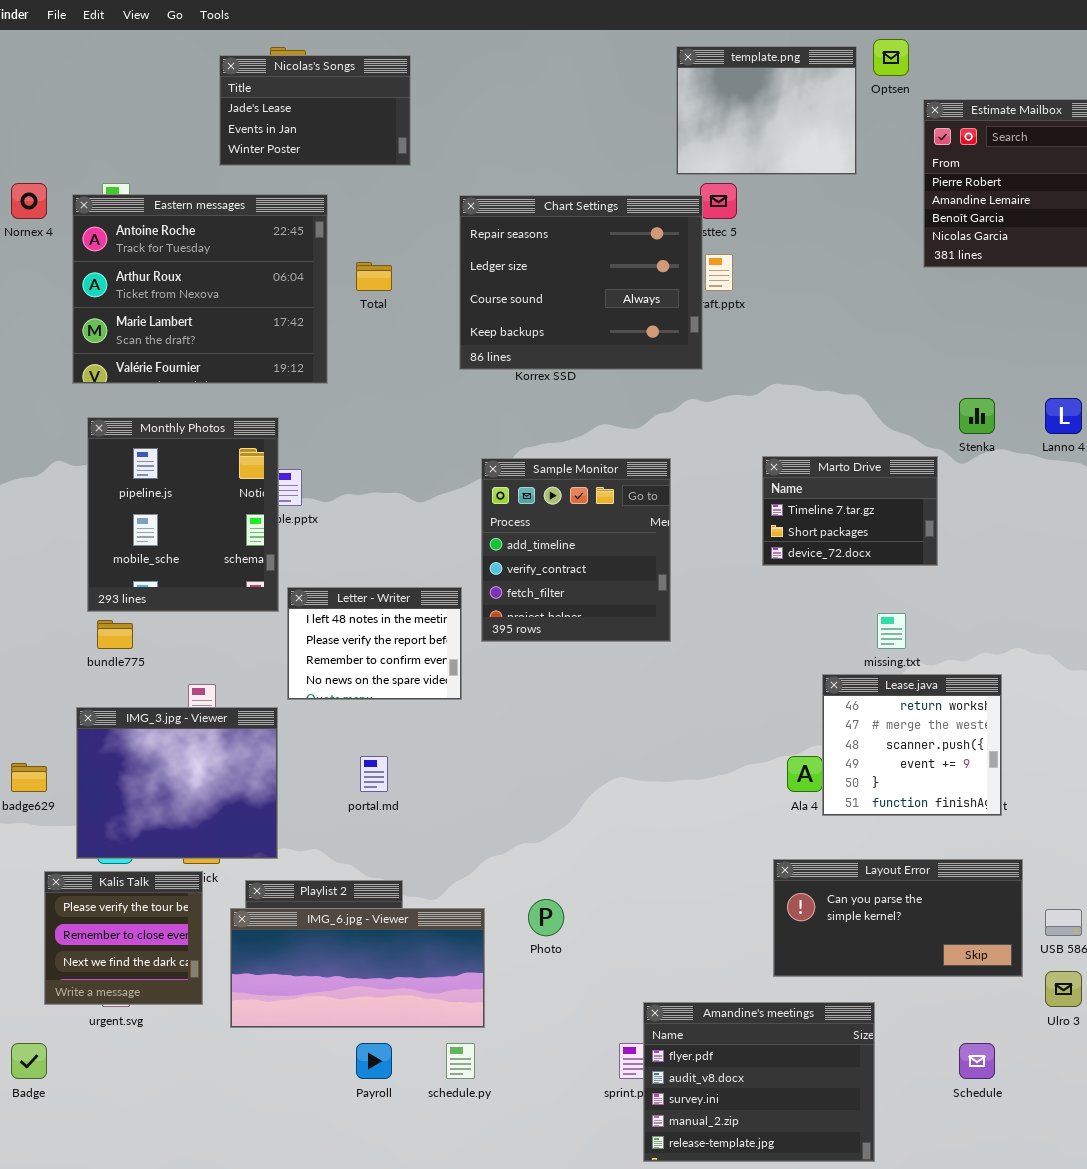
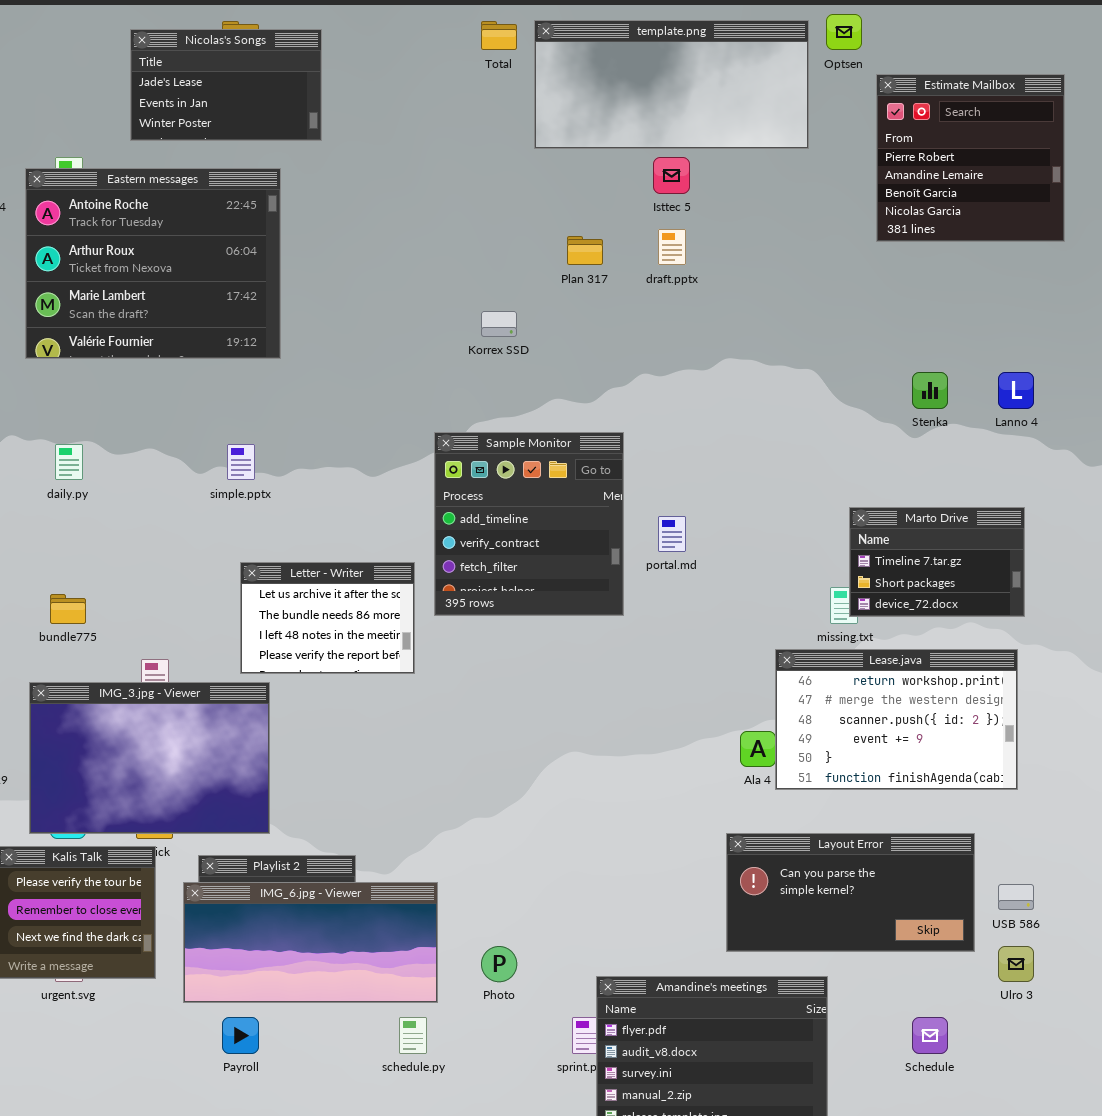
template.png: [676,46,857,175] -> [534,20,809,149], resized
Nicolas's Songs: [219,55,411,166] -> [130,29,322,141], moved
Chart Settings: [459,195,703,370] -> none, closed
Total: [356,262,392,291] -> [481,21,517,50], moved
Monthly Photos: [87,417,279,612] -> none, closed
Marto Drive: [762,456,938,566] -> [849,507,1025,617], moved
Letter - Writer: [287,587,462,700] -> [240,562,415,674], scrolled up 2 rows
Lease.java: [822,674,1002,816] -> [775,649,1018,790], resized
IMG_3.jpg - Viewer: [76,707,278,859] -> [29,682,270,834], resized
portal.md: [360,756,388,792] -> [658,516,686,552], moved
Photo: [528,899,564,936] -> [481,946,517,982], moved
Payroll: [356,1043,392,1079] -> [222,1017,259,1054], moved

